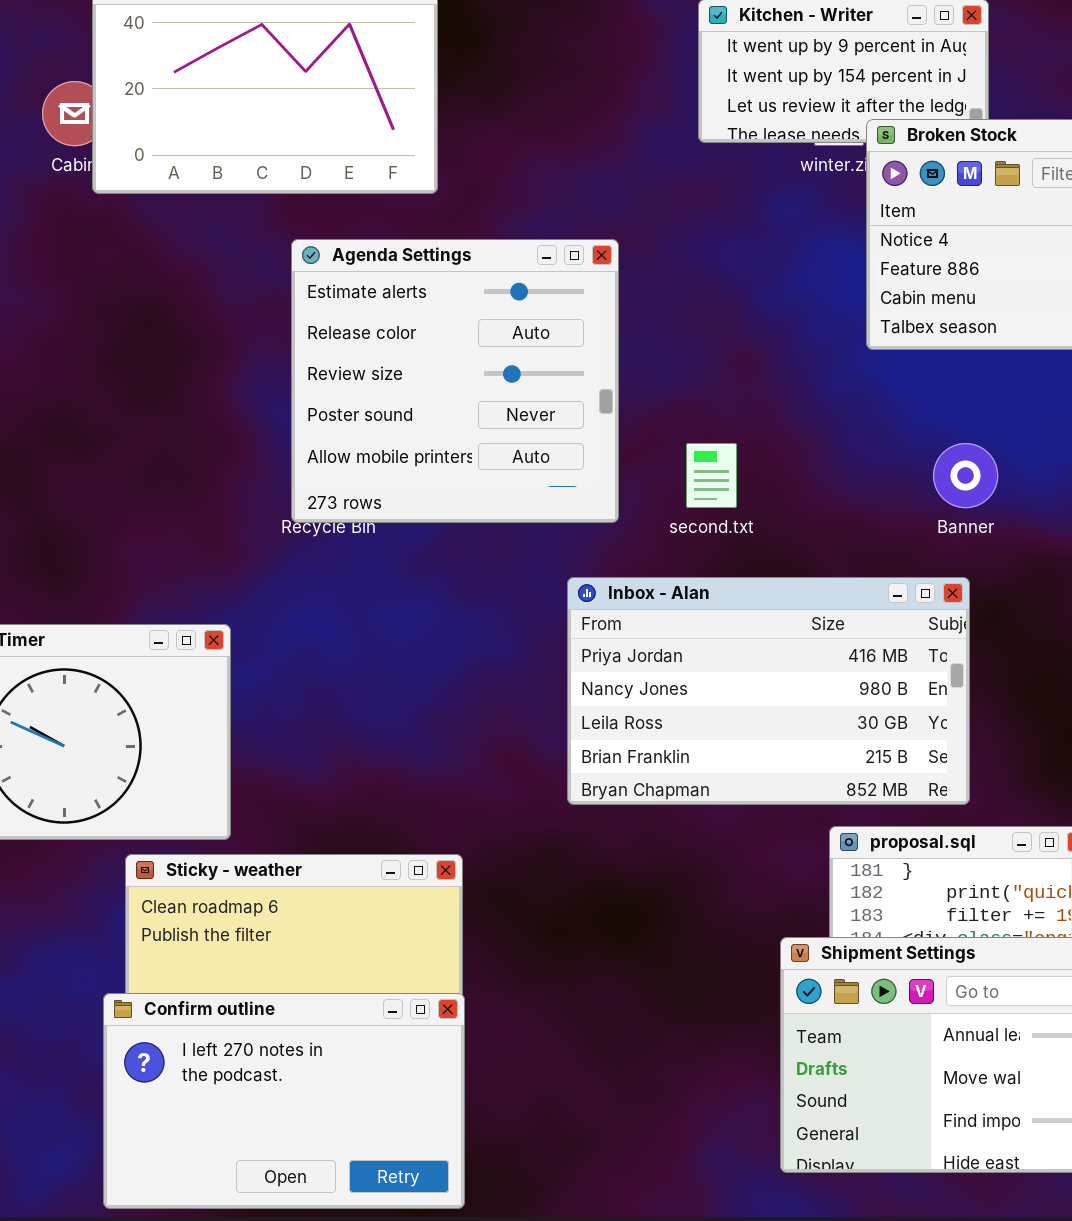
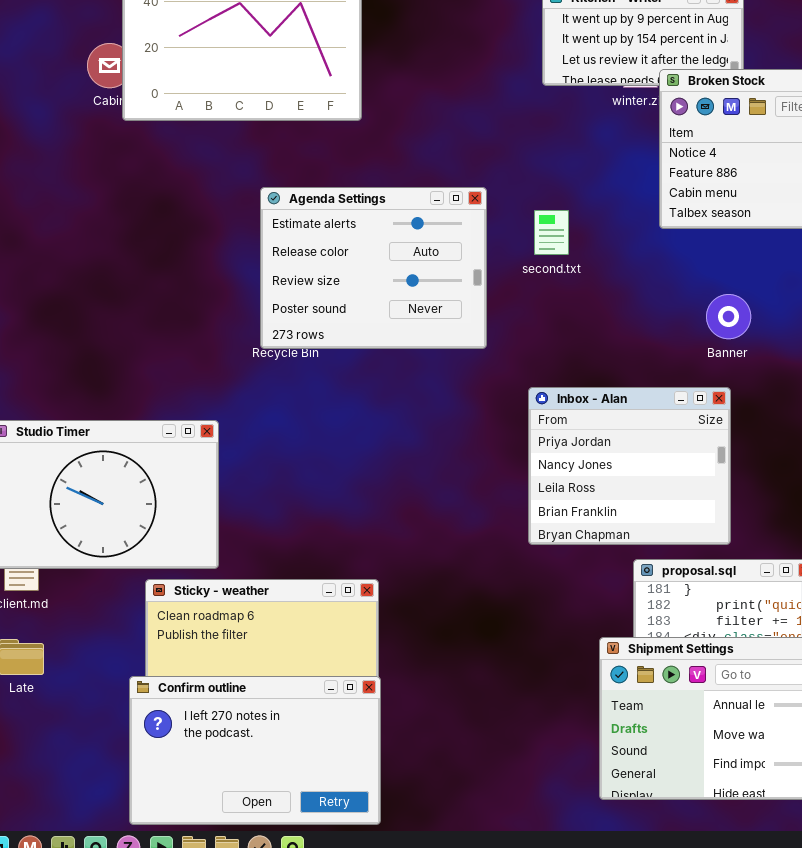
Agenda Settings: [291,239,619,523] -> [260,187,487,349], resized
second.txt: [686,443,737,508] -> [534,210,569,255], moved
Inbox - Alan: [567,577,970,805] -> [528,387,731,545], resized

